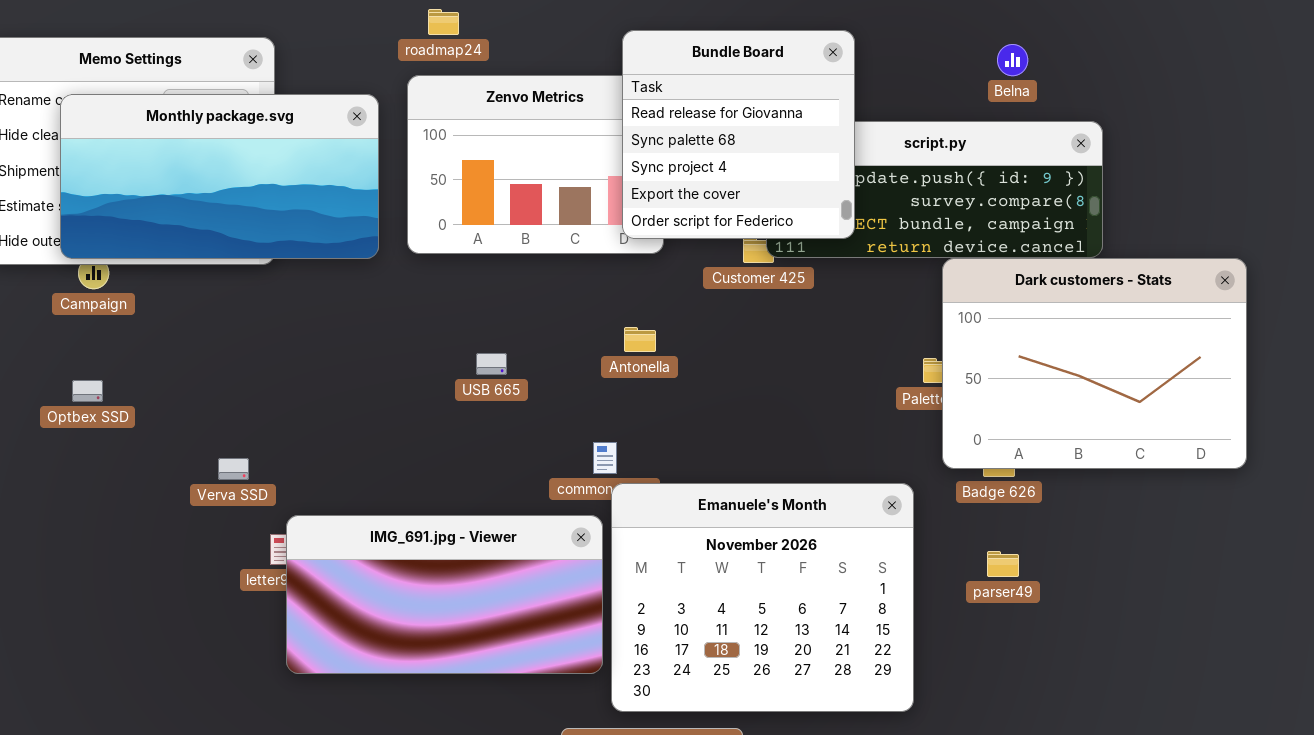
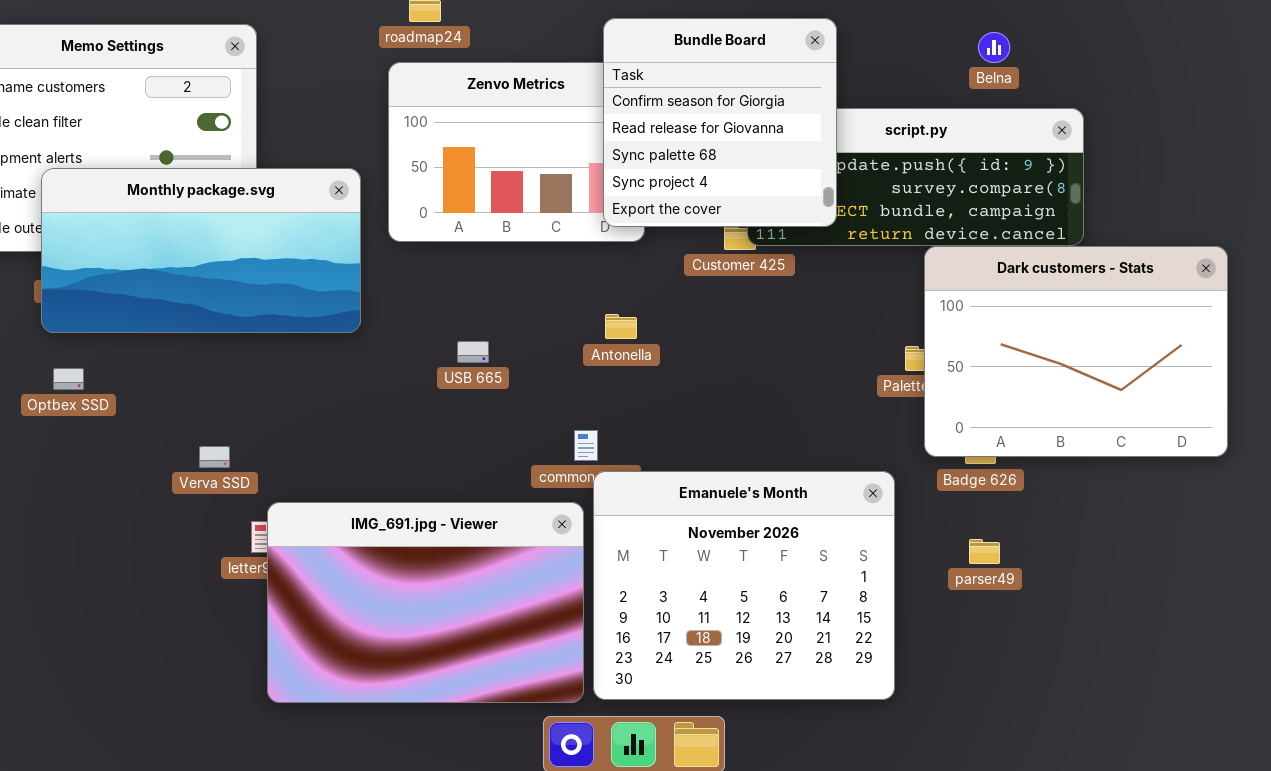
Bundle Board: [622,30,855,239] -> [603,18,837,227], scrolled up 1 row
Monthly package.svg: [60,94,379,259] -> [41,168,361,333], moved
IMG_691.jpg - Viewer: [286,515,603,674] -> [267,502,584,703], resized

